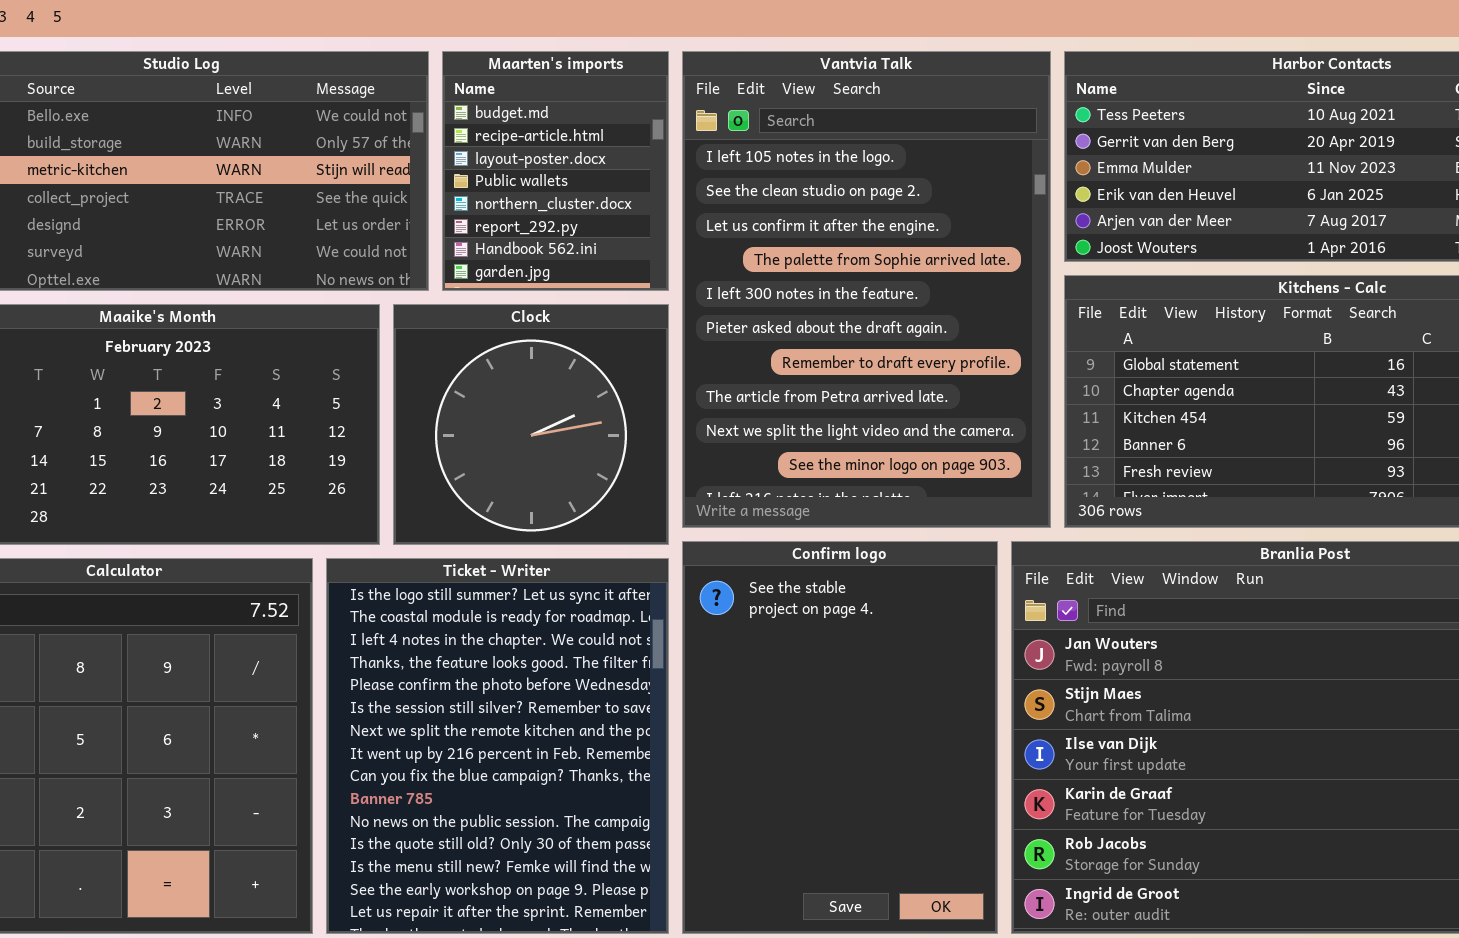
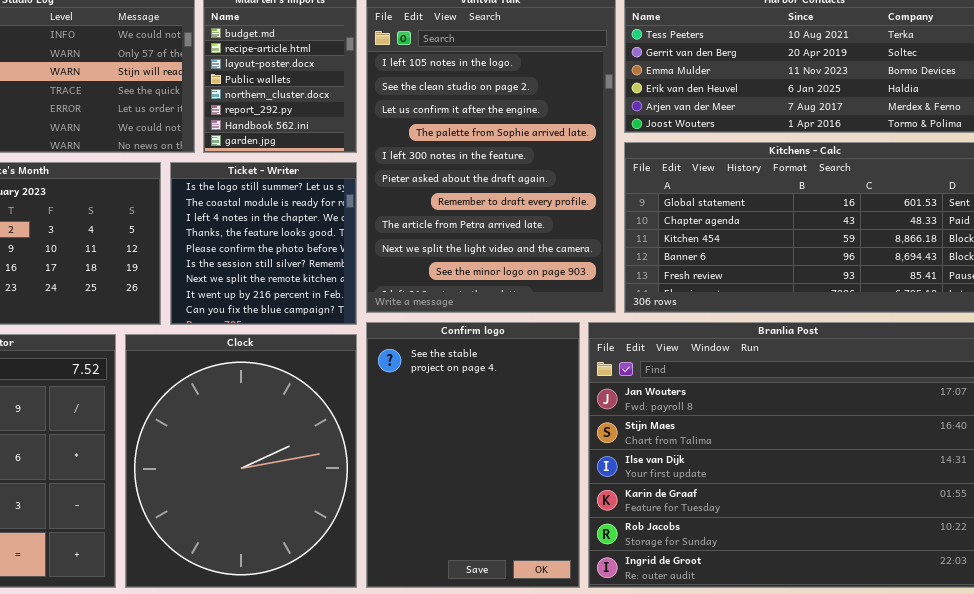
Clock: [393,304,669,545] -> [125,334,357,588], moved, resized
Ticket - Writer: [326,558,669,934] -> [170,162,357,325], moved, resized

